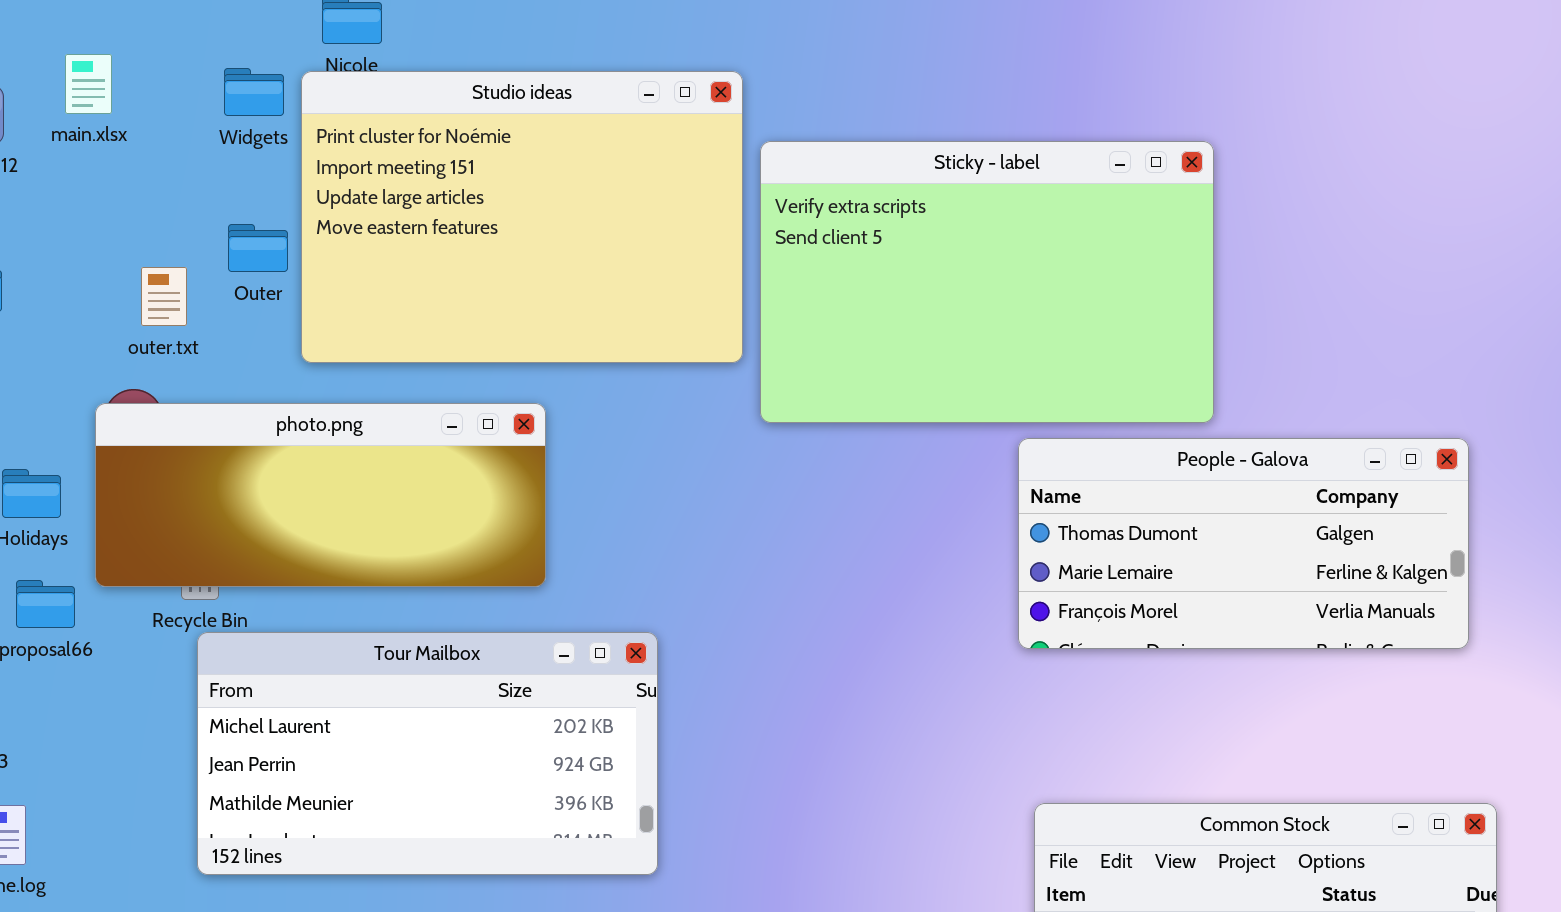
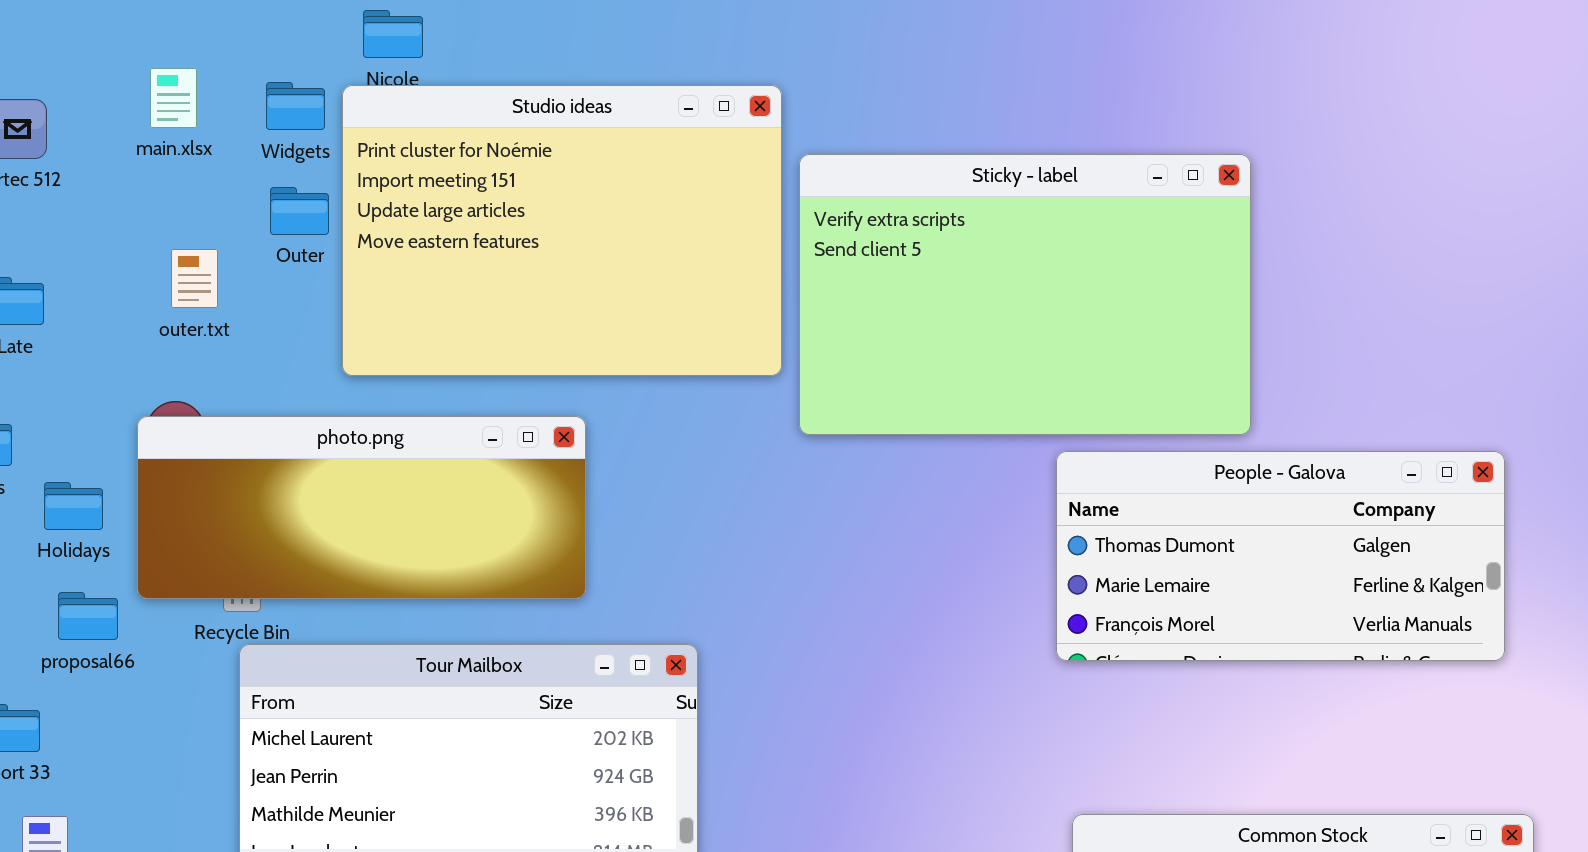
main.xlsx: [65,54,112,114] -> [150,68,197,128], moved
Outer: [228,224,288,272] -> [270,187,329,235], moved
outer.txt: [141,267,187,326] -> [171,249,218,308], moved

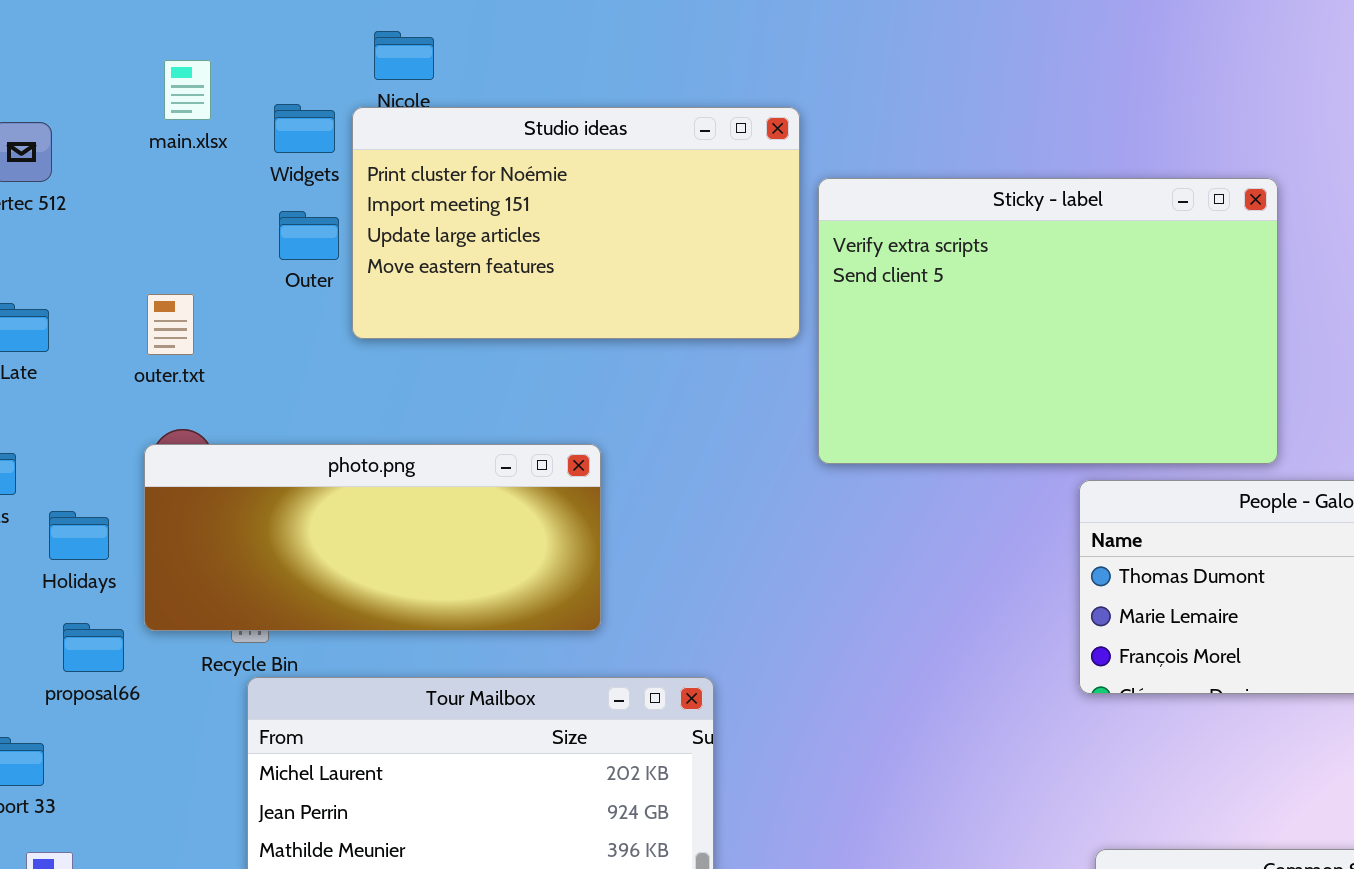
main.xlsx: [150,68,197,128] -> [164,60,211,120], moved
Studio ideas: [342,85,782,376] -> [352,107,800,339], resized
outer.txt: [171,249,218,308] -> [147,294,194,355], moved

